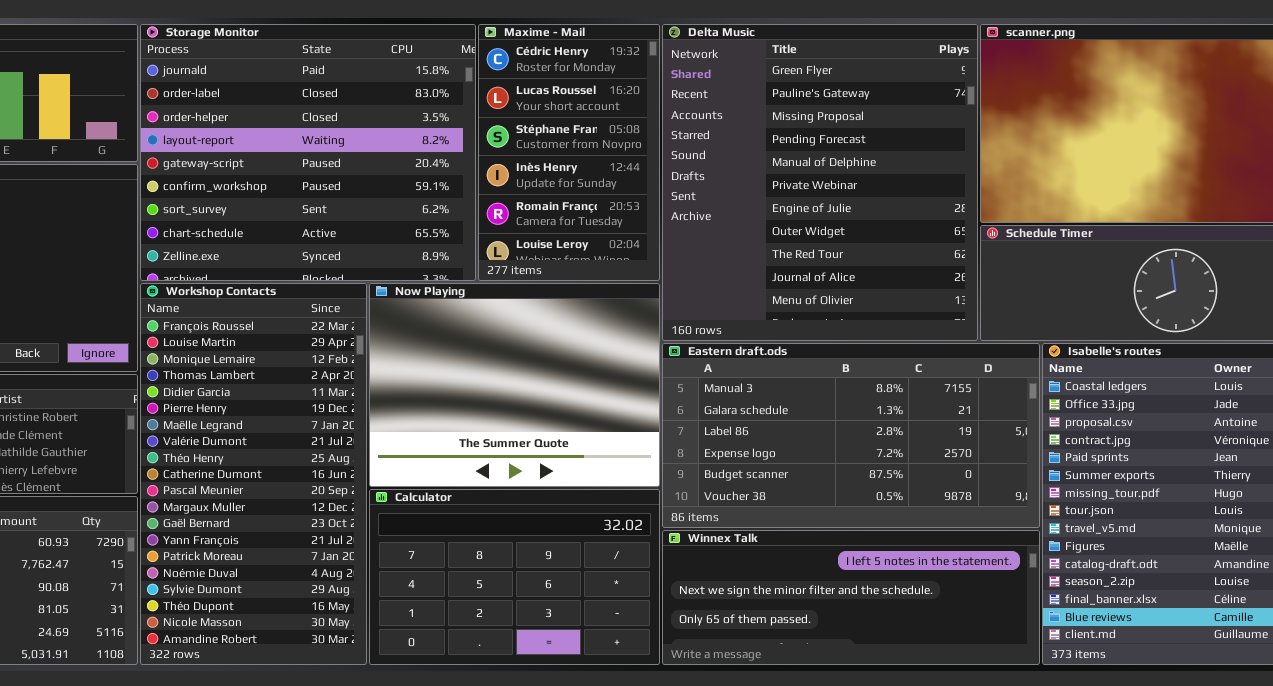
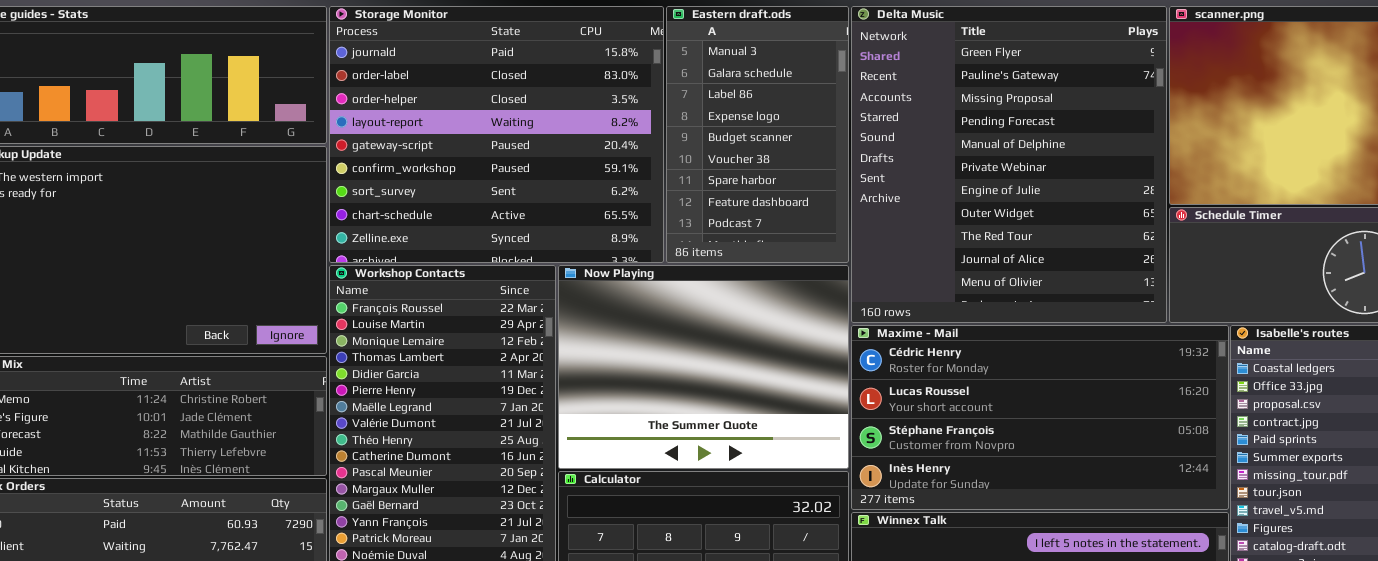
Maxime - Mail: [478,24,660,281] -> [851,325,1229,510], moved, resized
Eastern draft.ods: [662,343,1040,528] -> [666,6,849,263], moved, resized

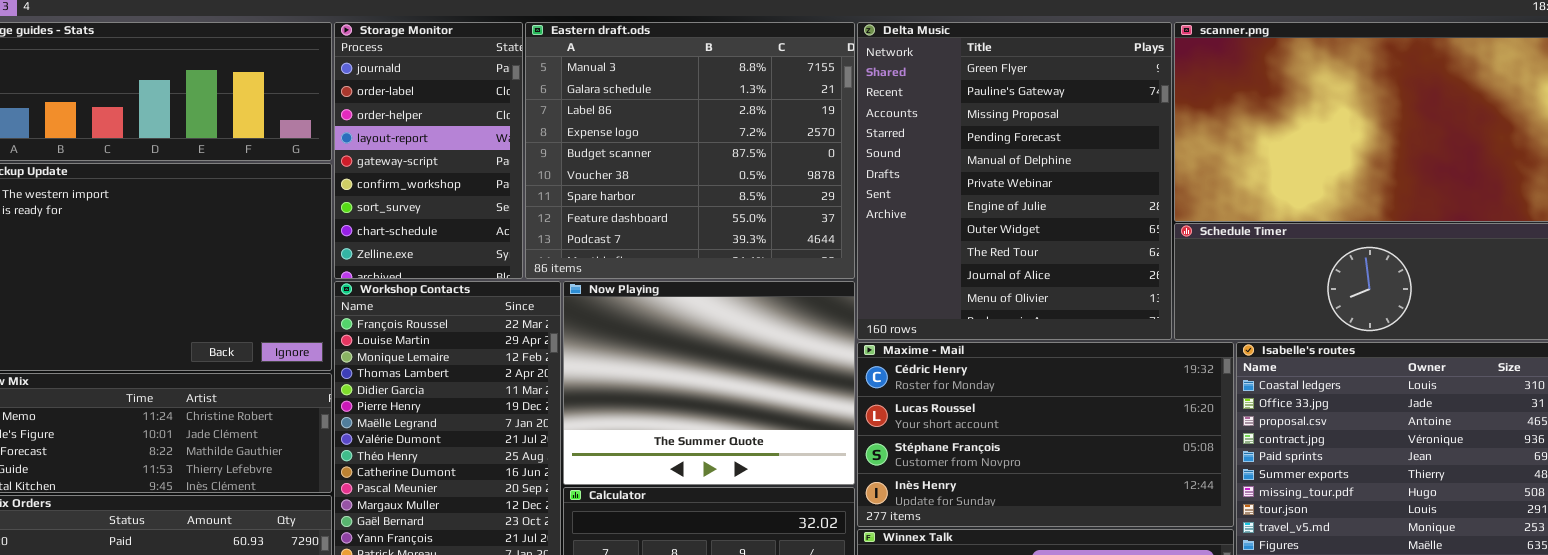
Storage Monitor: [329,6,664,263] -> [334,22,523,279], resized
Eastern draft.ods: [666,6,849,263] -> [525,22,855,279], resized

